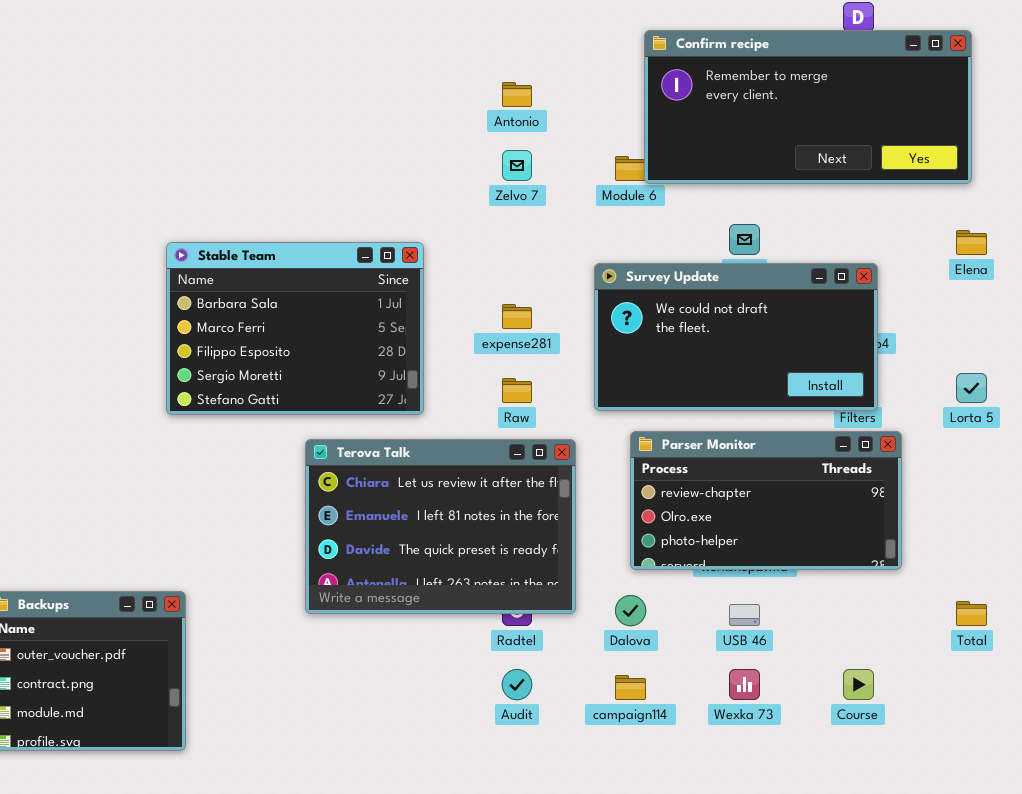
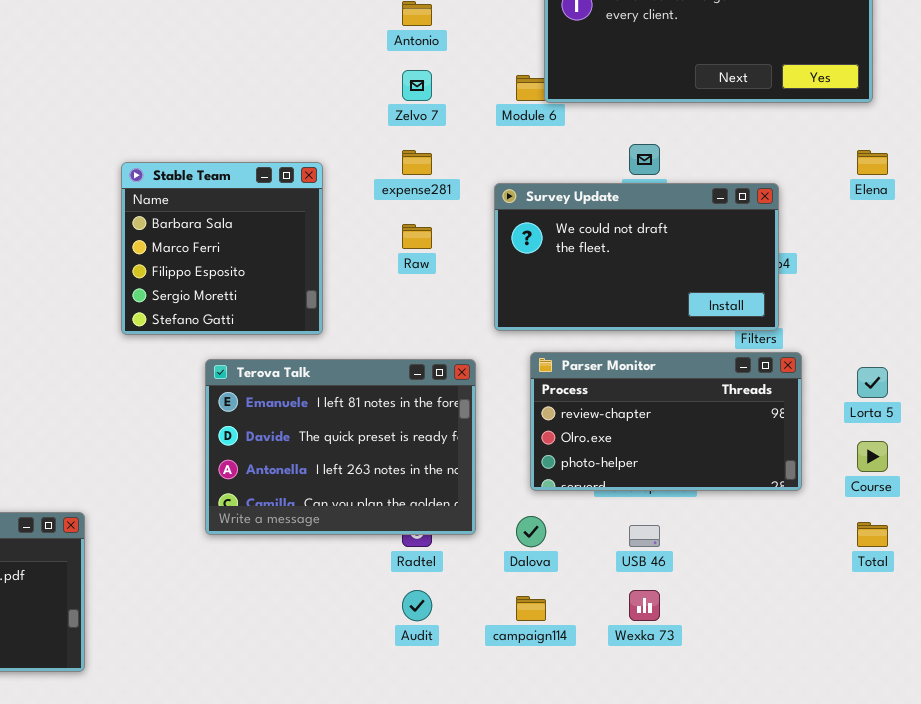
Stable Team: [166,242,424,415] -> [121,162,323,335], resized
expense281: [502,304,532,329] -> [402,150,432,175], moved
Lorta 5: [956,373,987,403] -> [857,367,888,398], moved
Raw: [502,378,532,403] -> [402,224,432,249], moved
Terova Talk: [305,439,576,614] -> [205,359,476,535], scrolled down 1 row
Course: [843,669,874,700] -> [857,441,888,472], moved

